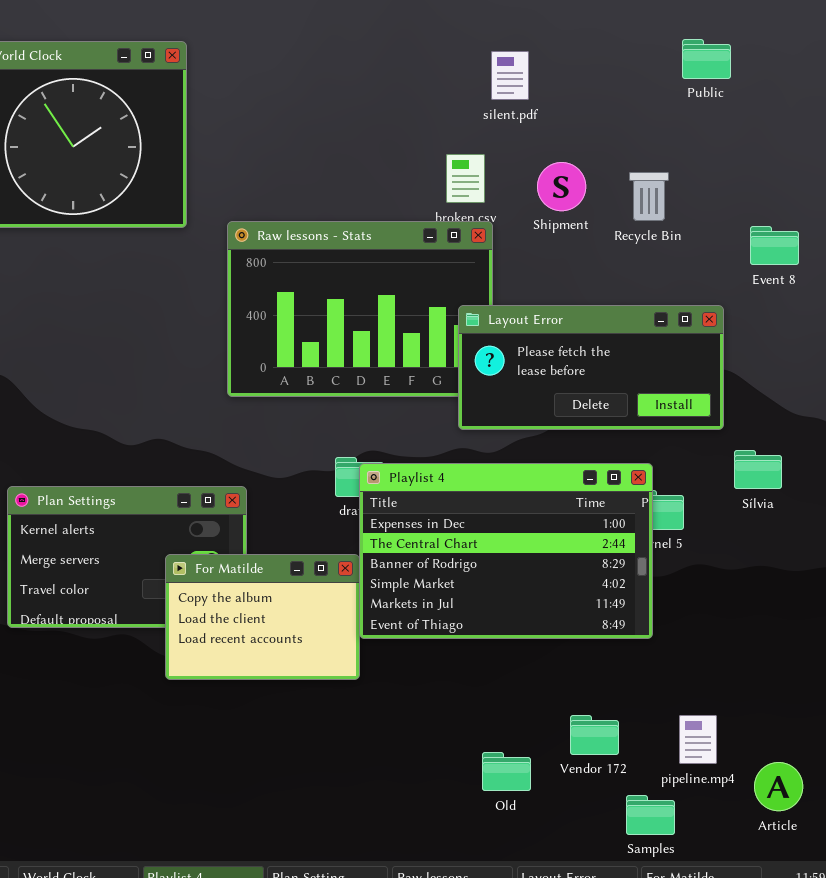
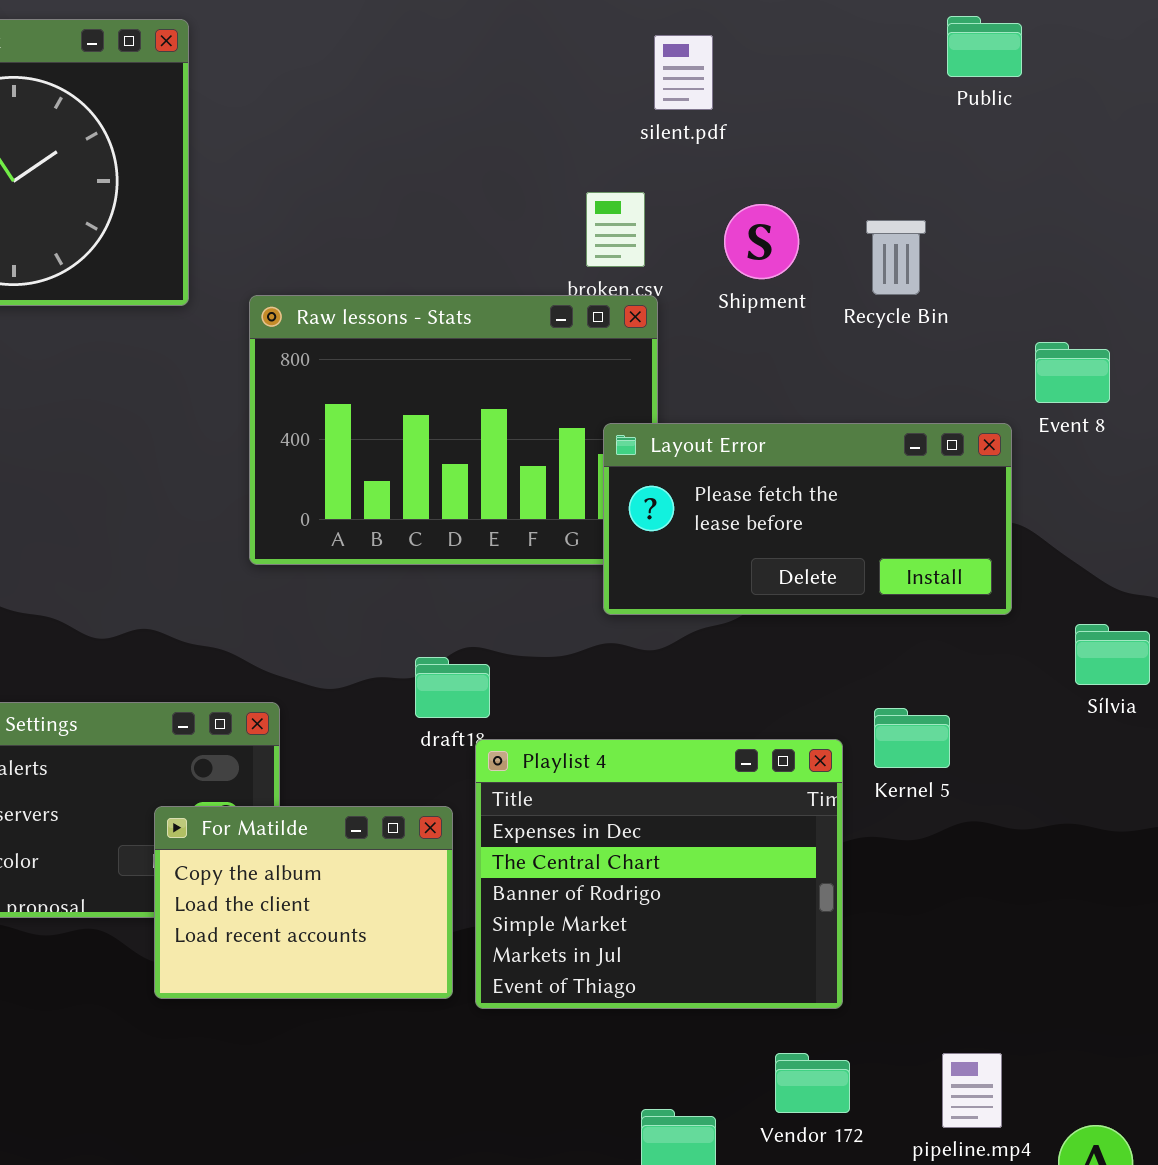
Event 8: [750,226,799,265] -> [1035,342,1110,403], moved
Sílvia: [734,450,782,489] -> [1075,624,1150,685], moved
Playlist 4: [359,463,653,639] -> [475,739,843,1009], moved, resized

